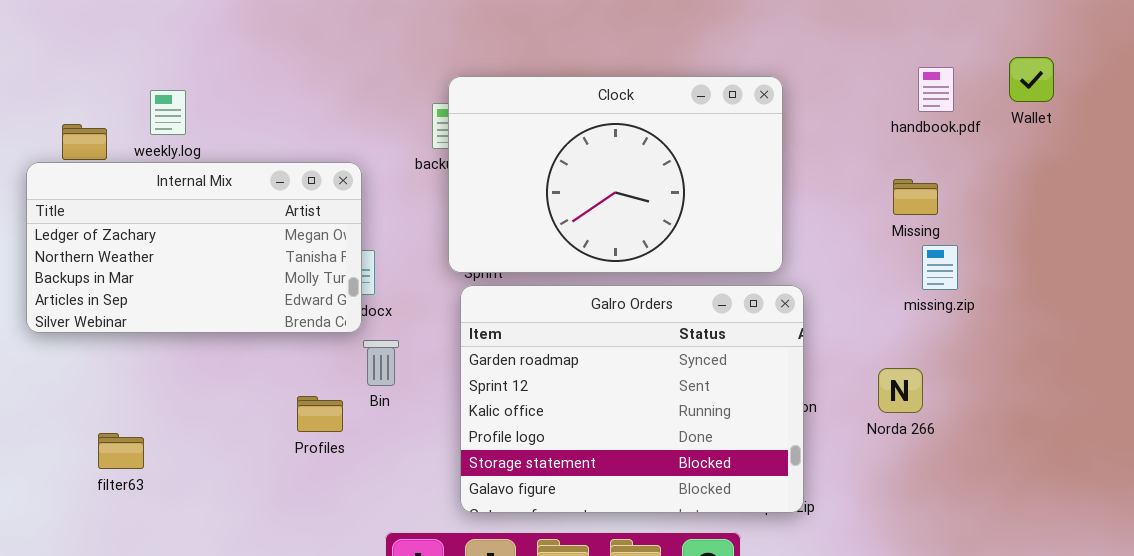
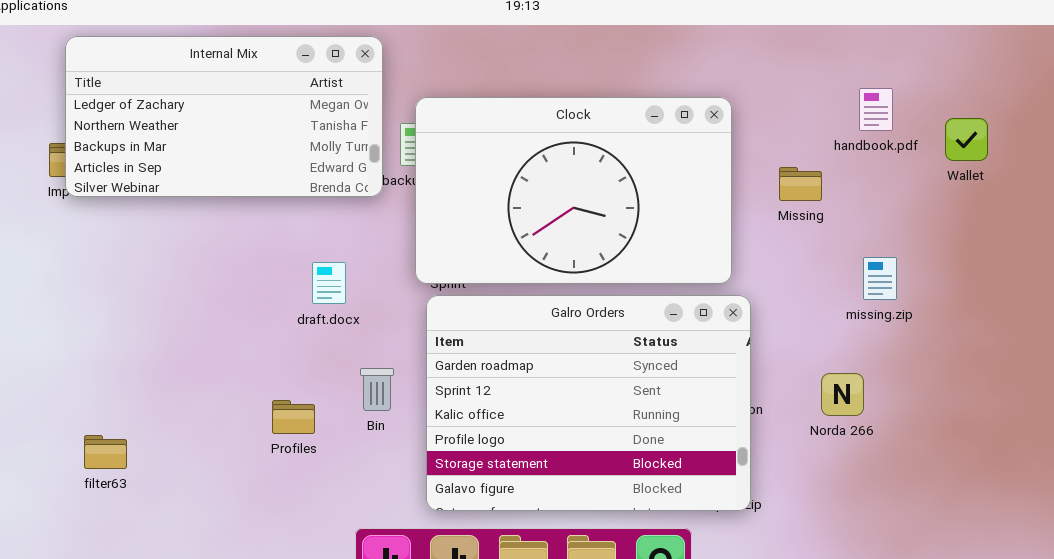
Wallet: [1009,57,1054,102] -> [945,118,988,161], moved
Internal Mix: [26,162,362,333] -> [65,36,383,197], moved
Missing: [893,179,938,215] -> [779,167,822,201], moved
Bin: [363,340,399,386] -> [360,368,394,411], moved

